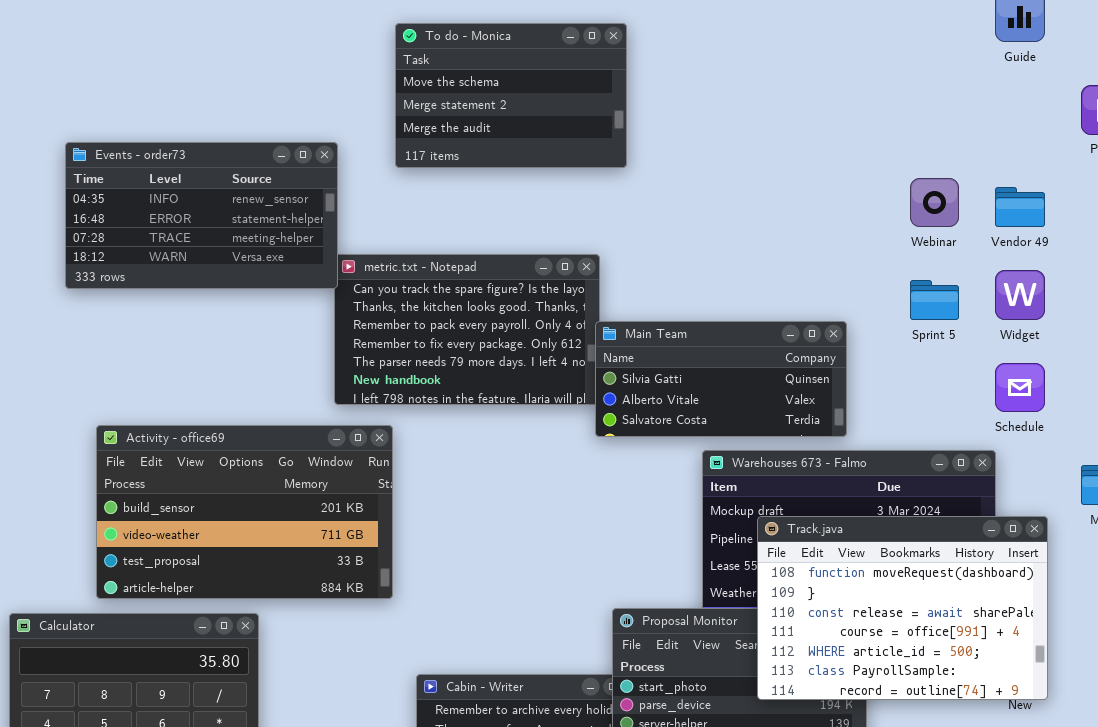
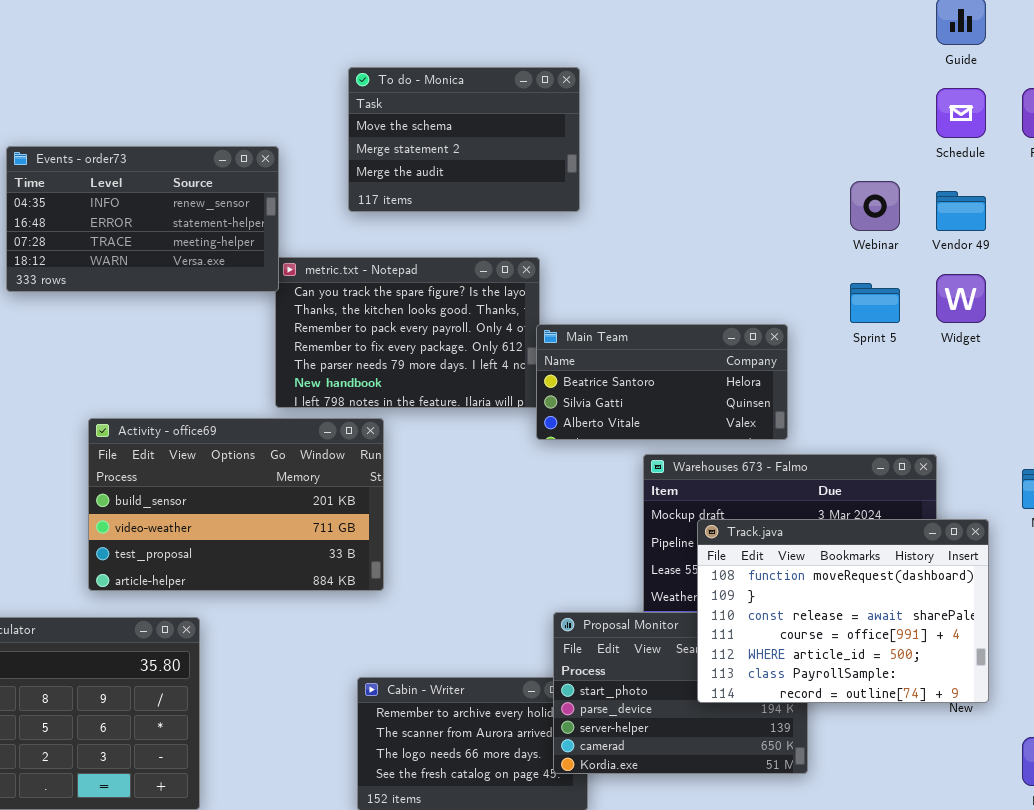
To do - Monica: [395,23,627,168] -> [348,67,580,212], moved
Main Team: [595,321,847,437] -> [536,324,788,440], scrolled up 1 row
Schedule: [995,363,1045,412] -> [936,88,986,138], moved
Activity - office69: [96,425,393,599] -> [88,418,384,591], moved

